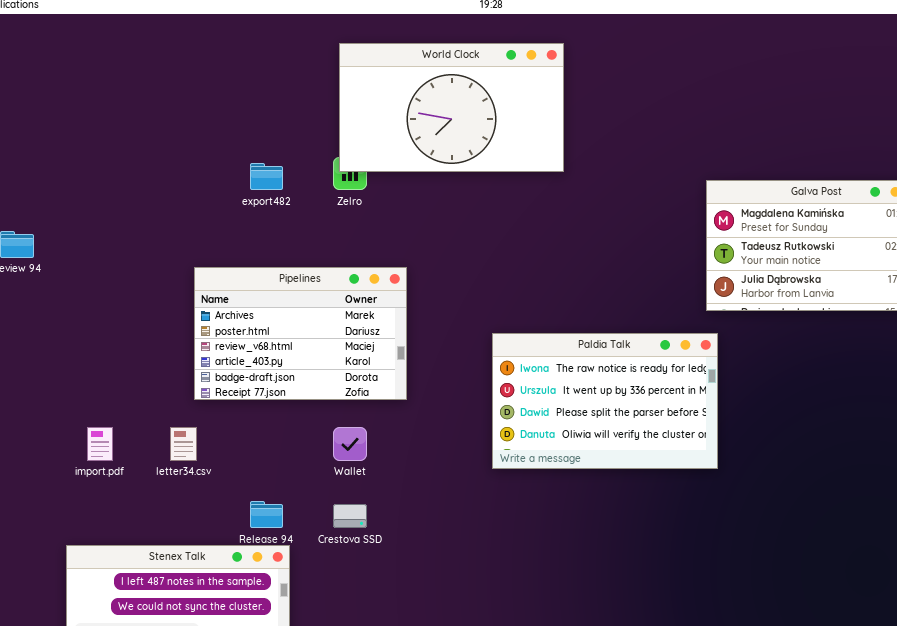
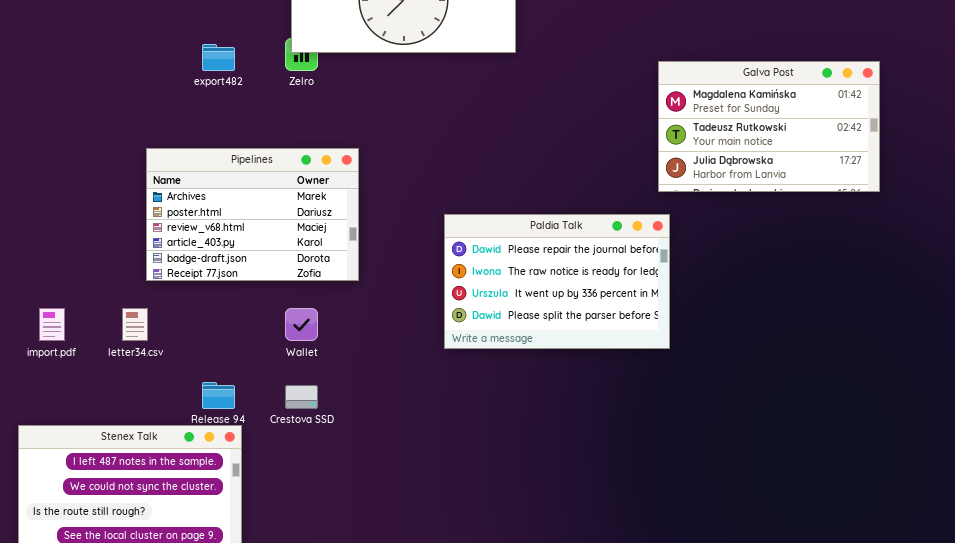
Paldia Talk: [492,333,718,469] -> [444,214,670,349], scrolled up 1 row

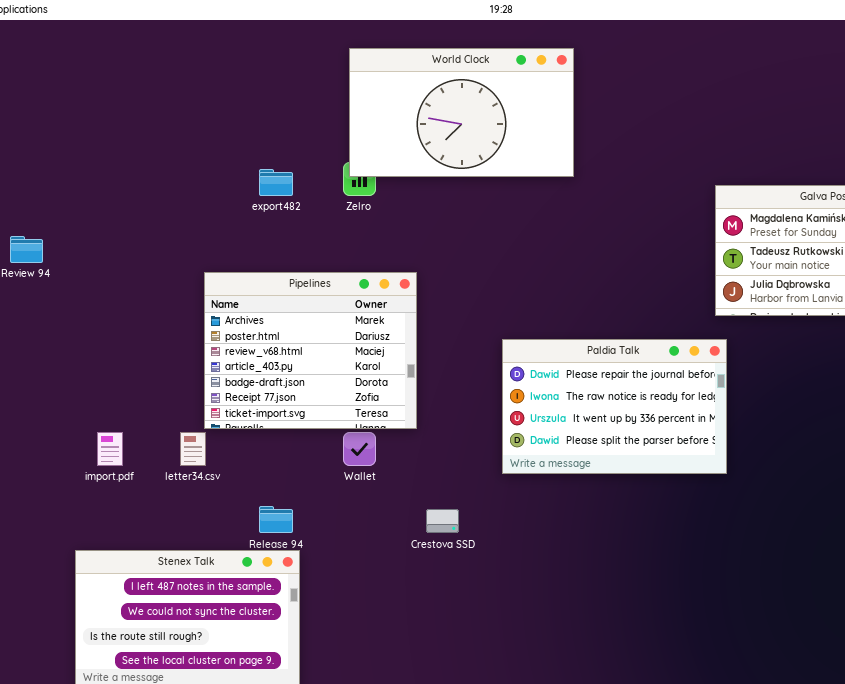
Pipelines: [146,148,359,281] -> [204,272,417,429], resized
Crestova SSD: [285,385,318,409] -> [426,509,459,533], moved

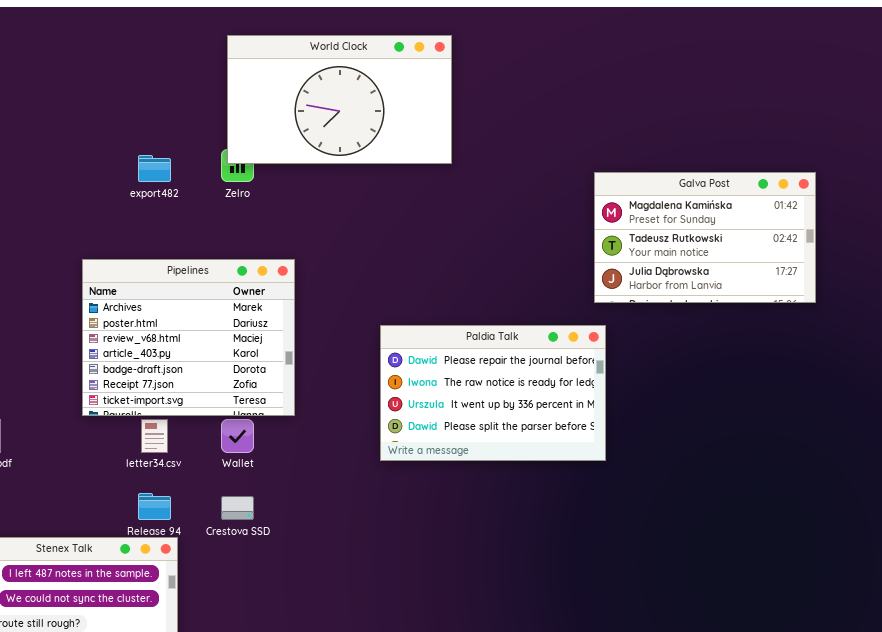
letter34.csv: [180,432,206,466] -> [141,419,168,453], moved
Crestova SSD: [426,509,459,533] -> [221,496,254,520], moved

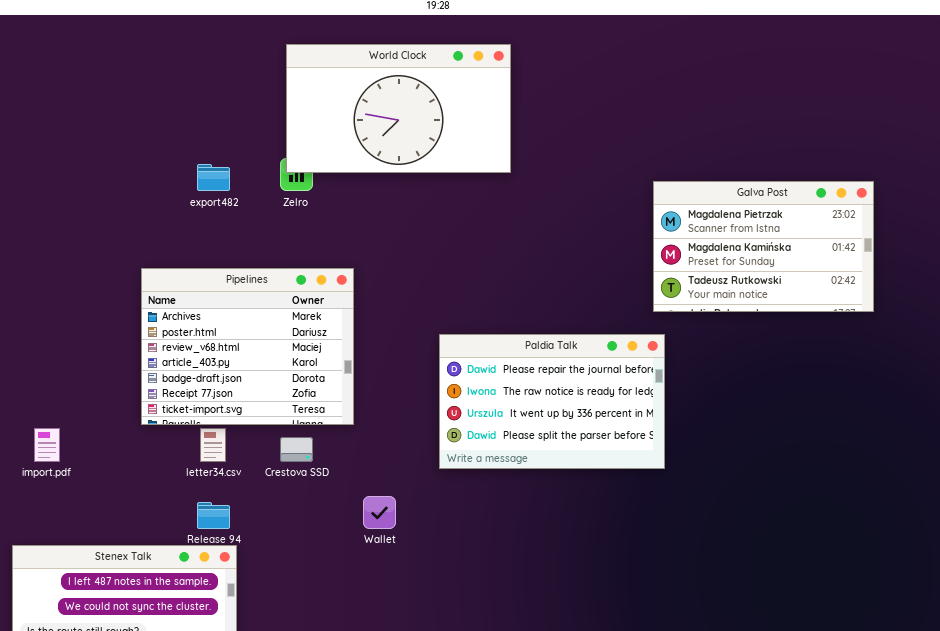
Galva Post: [594,172,816,303] -> [653,181,874,312], scrolled up 1 row
Wallet: [221,419,254,453] -> [363,496,396,529], moved
Crestova SSD: [221,496,254,520] -> [280,437,313,462], moved

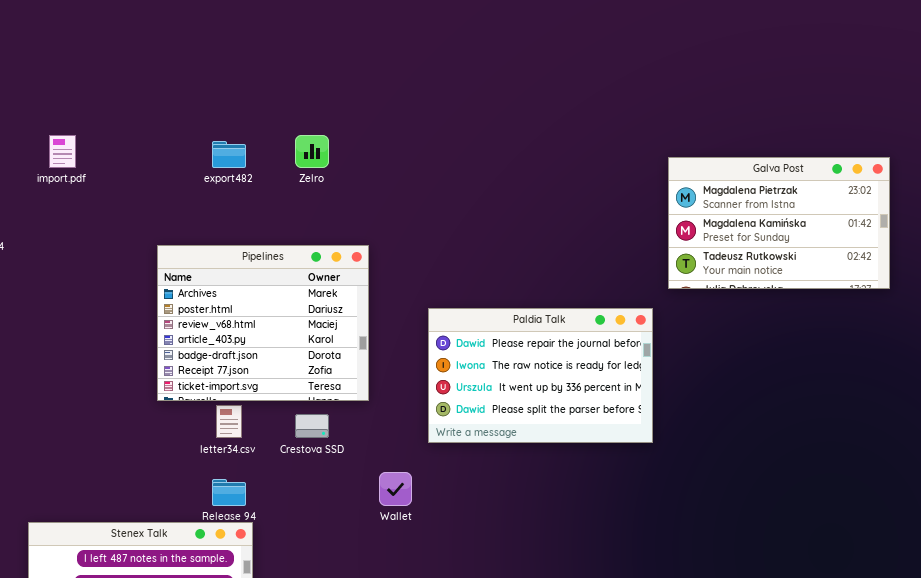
World Clock: [286,44,511,173] -> none, closed
Paldia Talk: [439,334,665,469] -> [428,308,653,443], moved
import.pdf: [34,428,60,462] -> [49,135,76,168], moved

